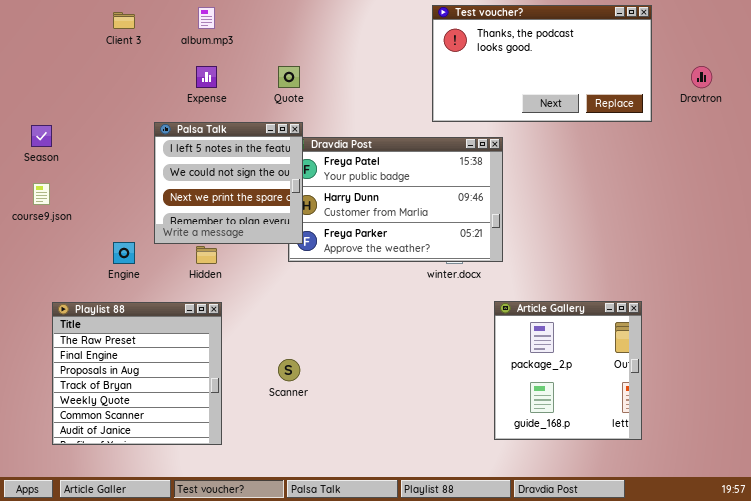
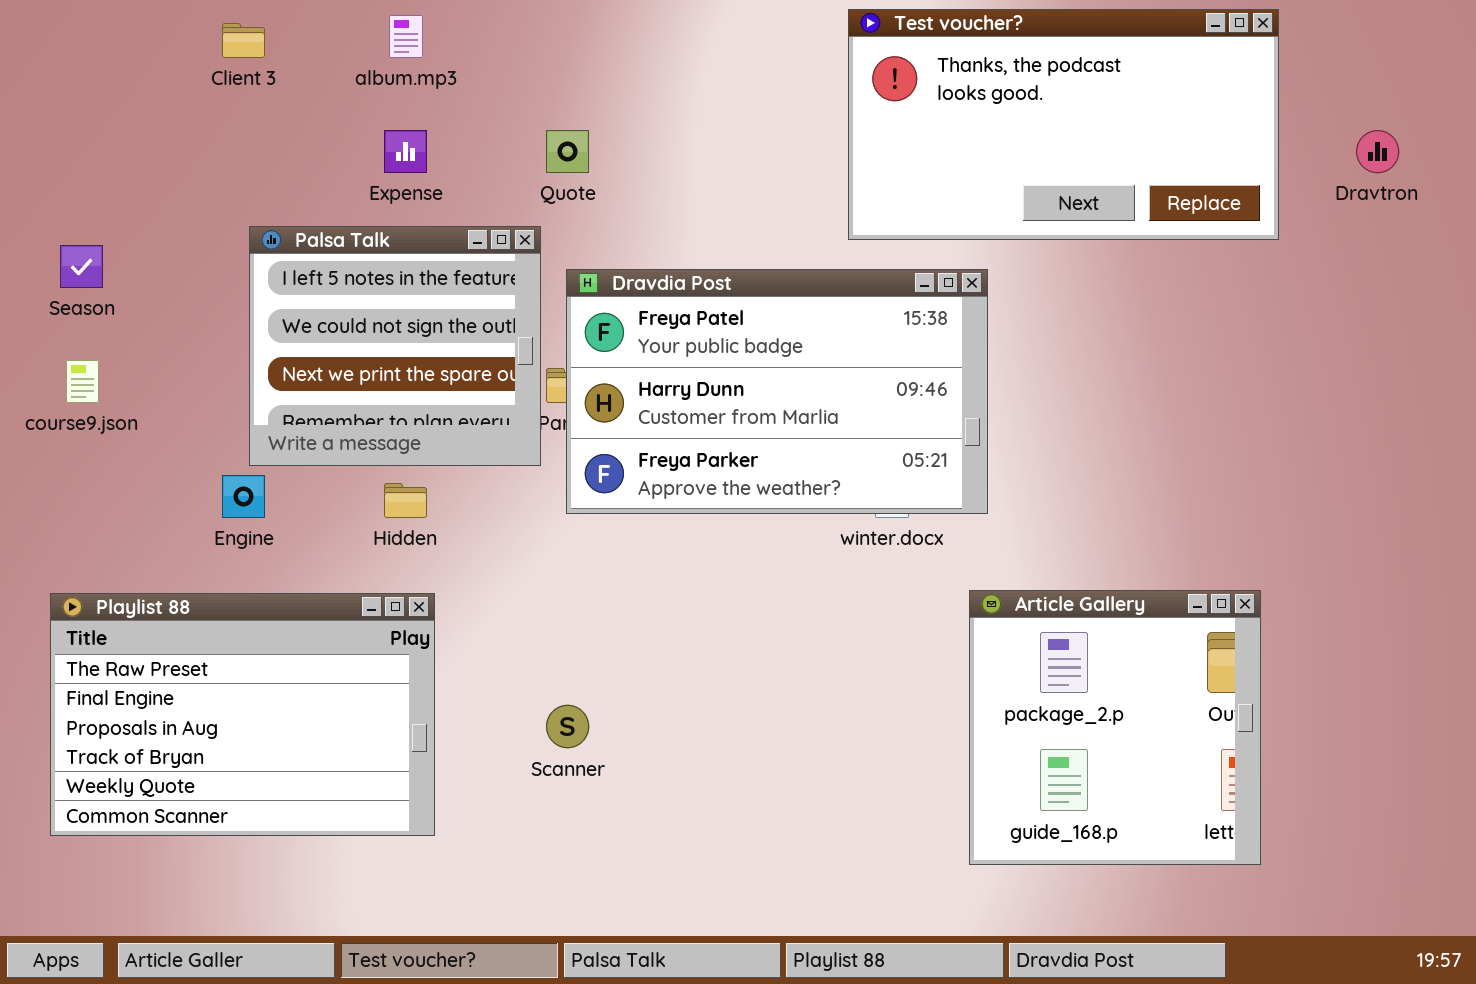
Palsa Talk: [154,122,303,244] -> [249,226,541,466], moved
Playlist 88: [52,302,222,445] -> [50,593,435,836], resized

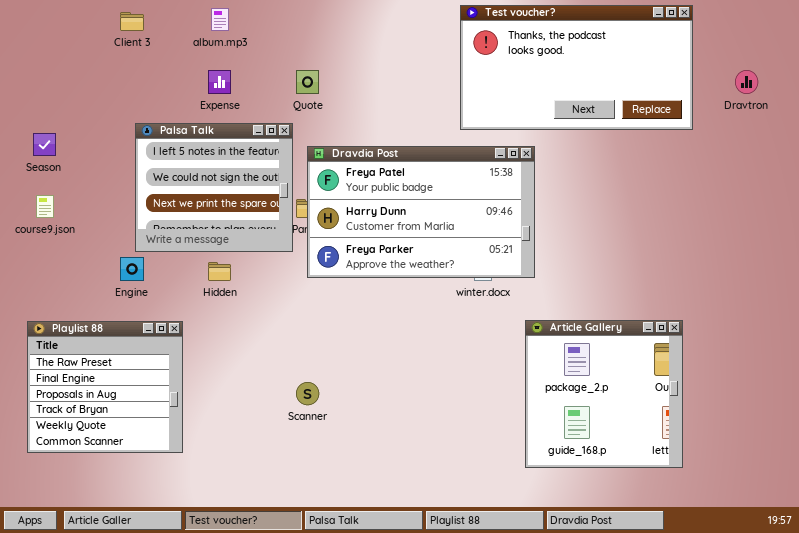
Playlist 88: [50,593,435,836] -> [27,321,183,453], resized

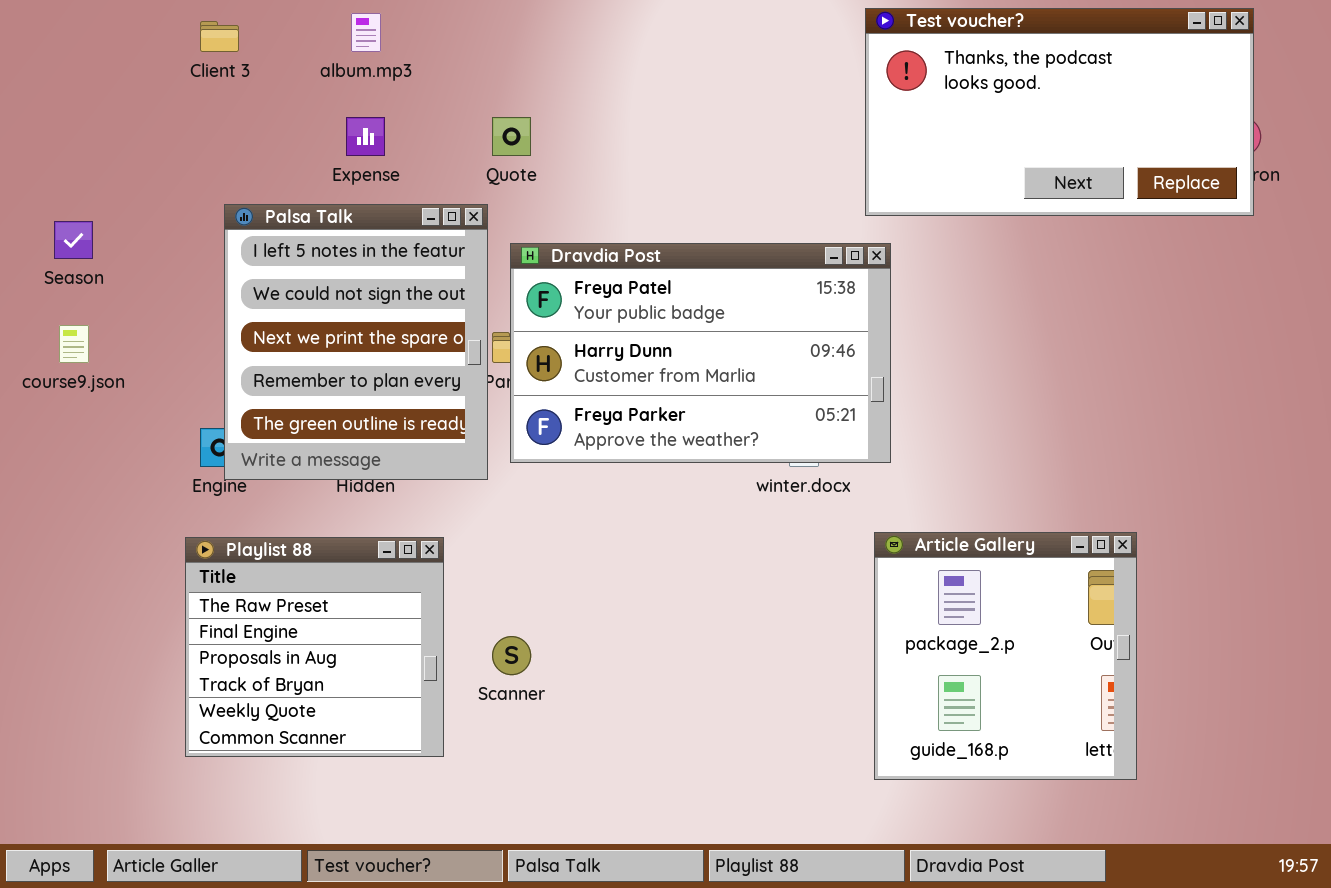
Test voucher?: [460,5,693,130] -> [865,8,1254,216], moved
Palsa Talk: [135,123,293,252] -> [224,204,488,480], resized
Playlist 88: [27,321,183,453] -> [185,537,444,757], moved

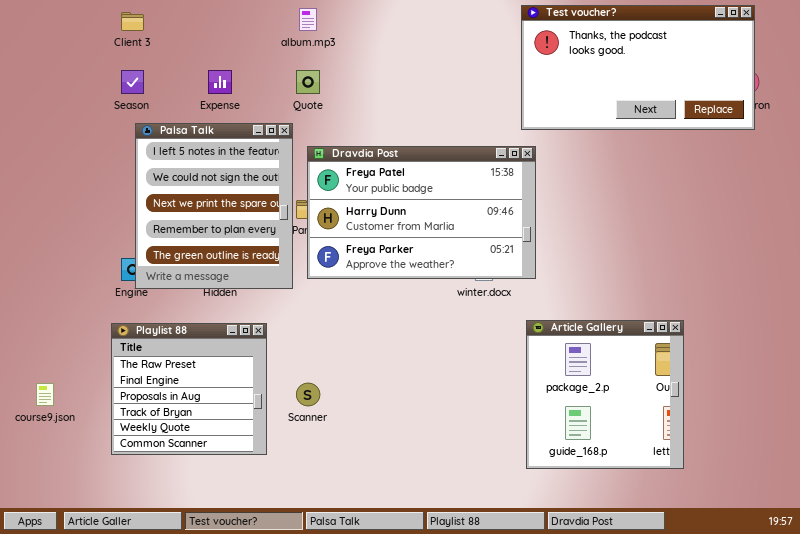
album.mp3: [351,13,381,52] -> [299,8,317,31], moved
Season: [54,221,93,259] -> [121,70,144,94], moved
course9.json: [59,325,89,363] -> [36,383,54,406], moved

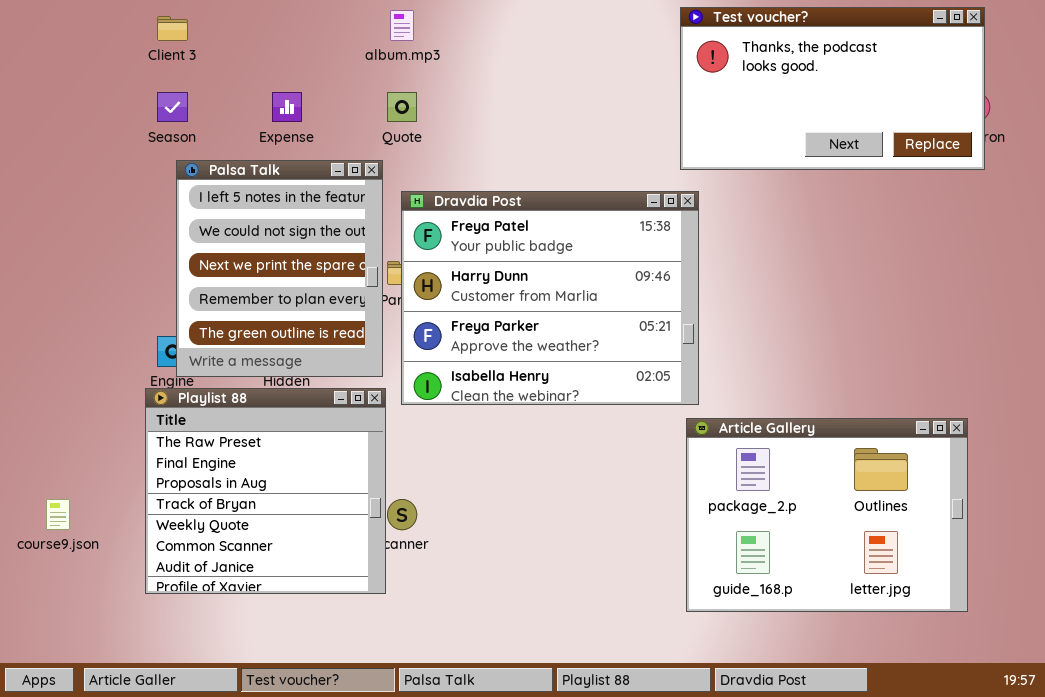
Dravdia Post: [307,146,536,279] -> [401,191,699,405], resized
Article Gallery: [526,320,684,469] -> [686,418,968,612], resized
Playlist 88: [111,323,267,455] -> [145,388,386,594], resized

